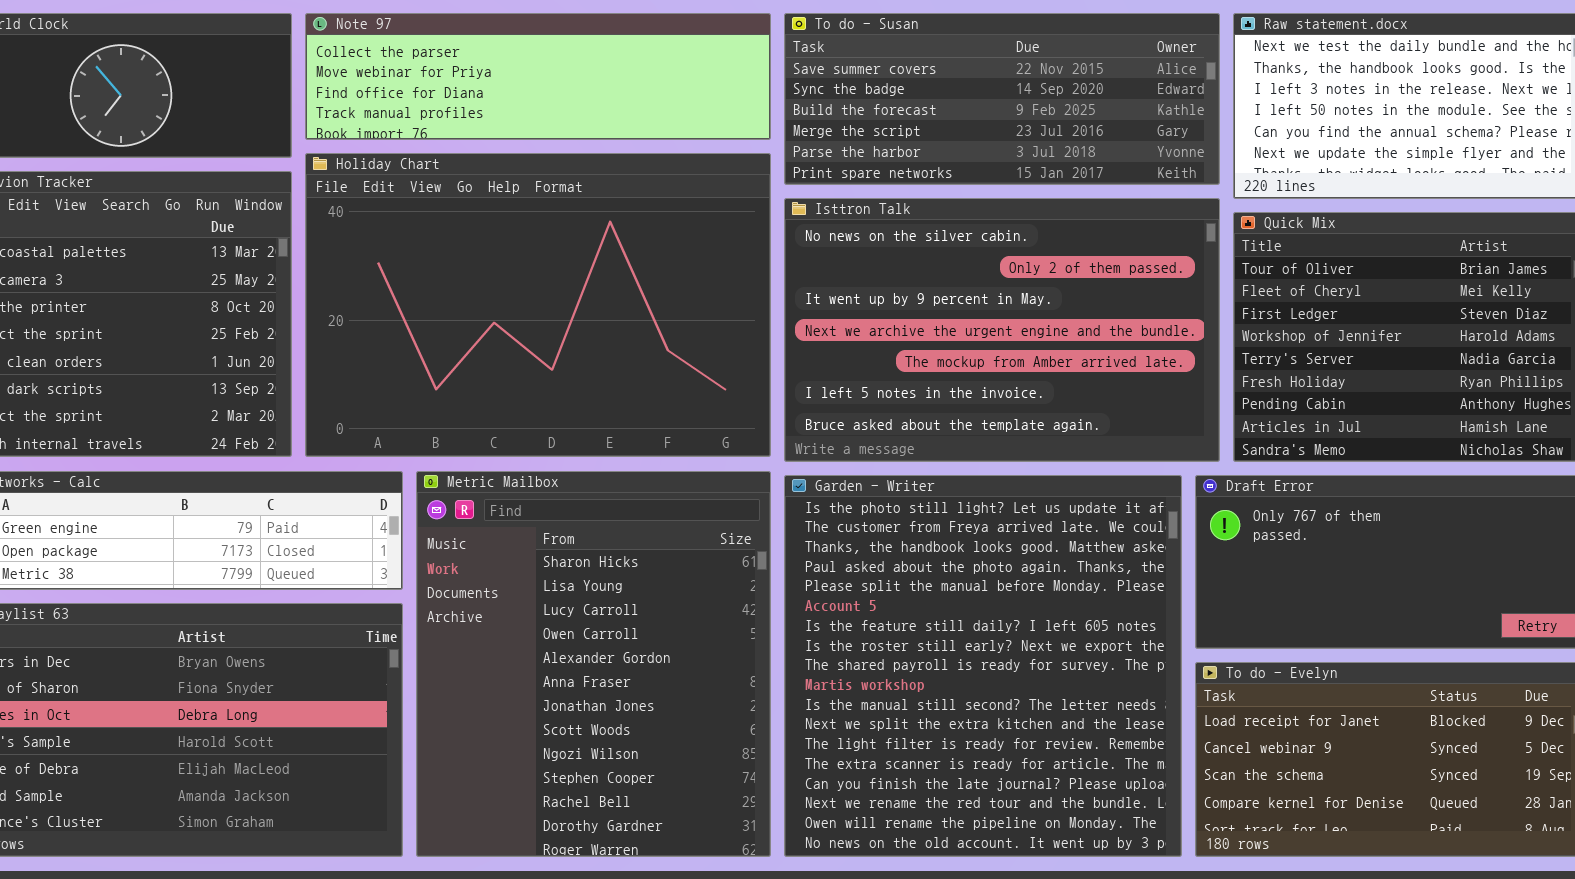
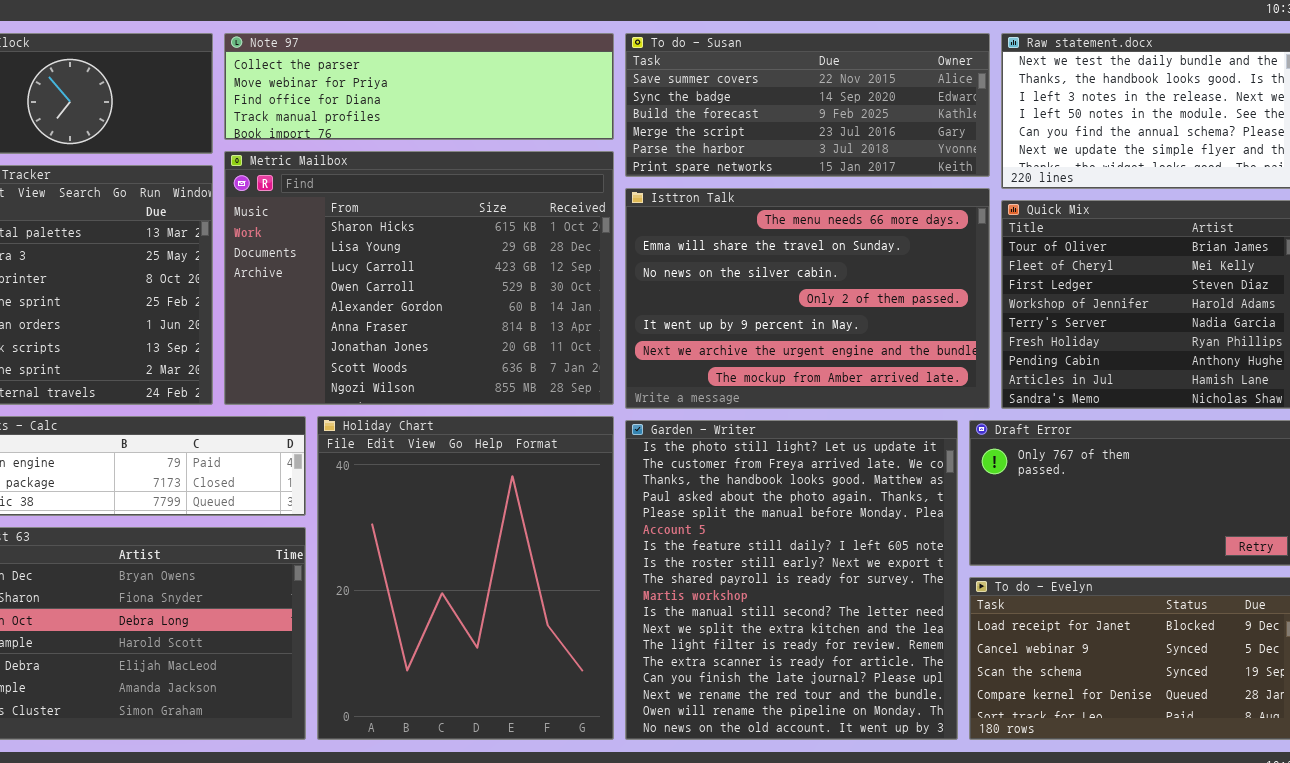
Holiday Chart: [305,153,771,457] -> [317,416,614,740], moved, resized
Isttron Talk: [784,198,1220,462] -> [625,188,990,409], scrolled up 2 rows
Metric Mailbox: [416,471,771,857] -> [224,151,614,405], moved, resized

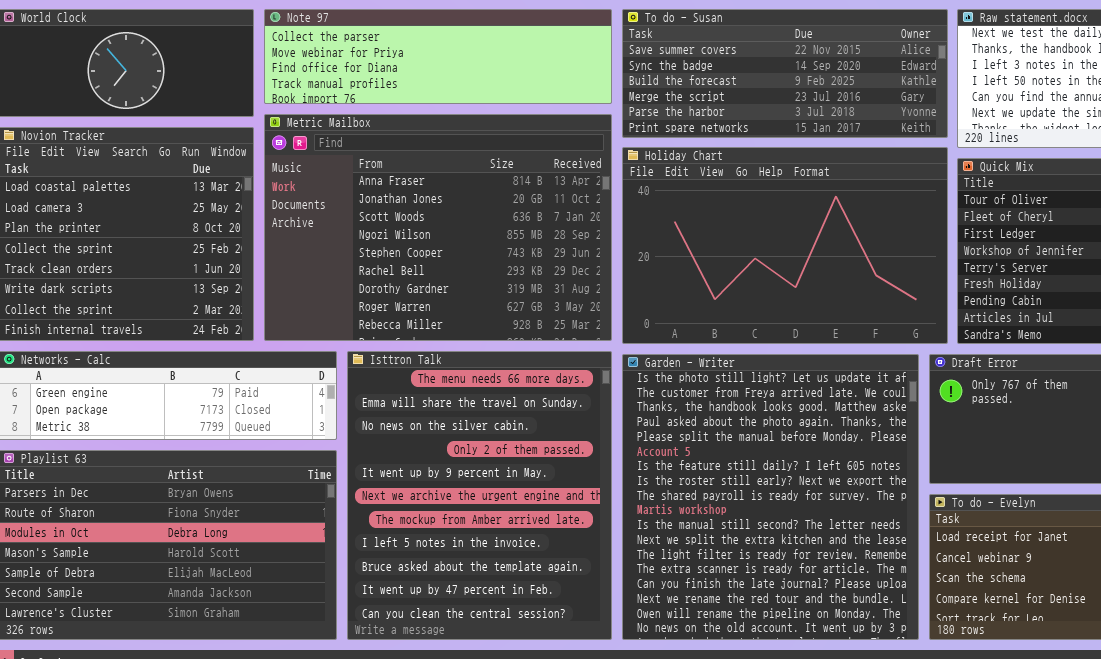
Metric Mailbox: [224,151,614,405] -> [264,114,612,341], scrolled down 5 rows
Isttron Talk: [625,188,990,409] -> [347,351,612,640], moved, resized
Holiday Chart: [317,416,614,740] -> [622,147,948,344], moved, resized

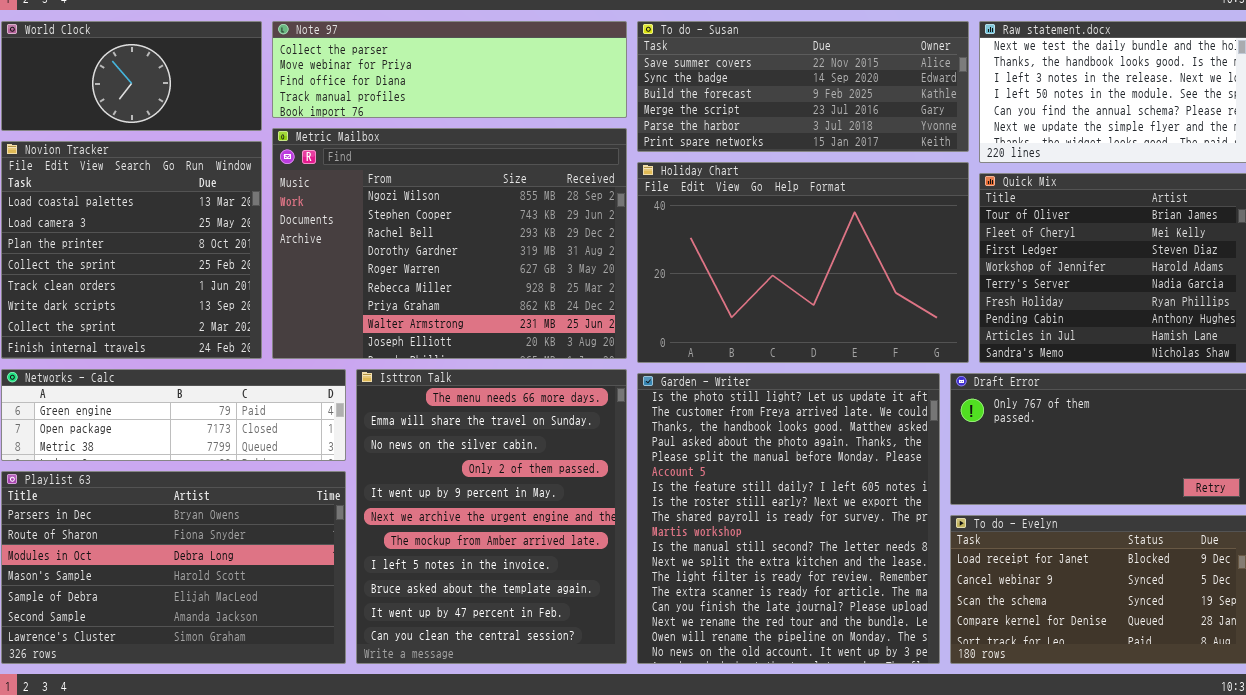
Metric Mailbox: [264,114,612,341] -> [272,128,627,359], scrolled down 3 rows

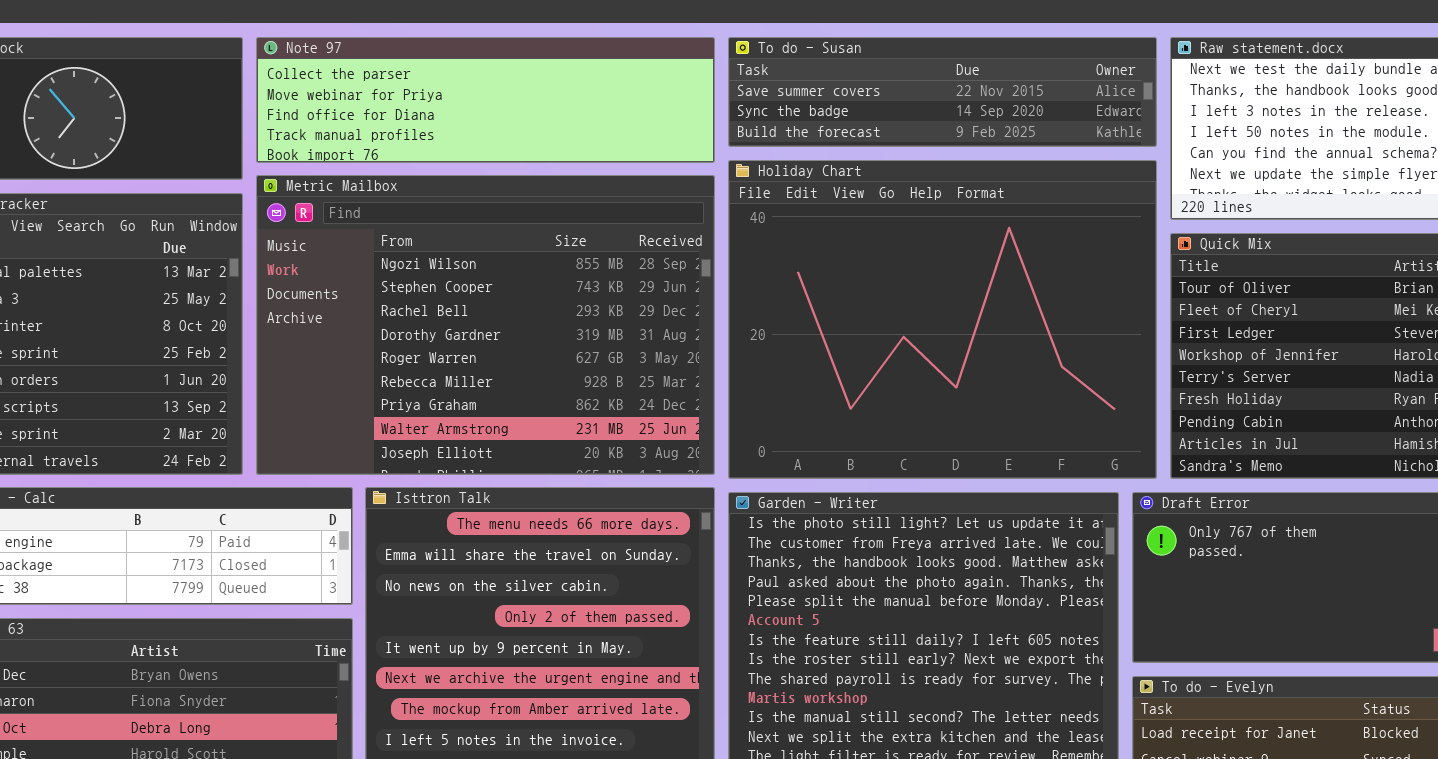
To do - Susan: [637,21,969,152] -> [728,37,1157,147], resized
Holiday Chart: [637,162,969,363] -> [728,160,1157,479], resized

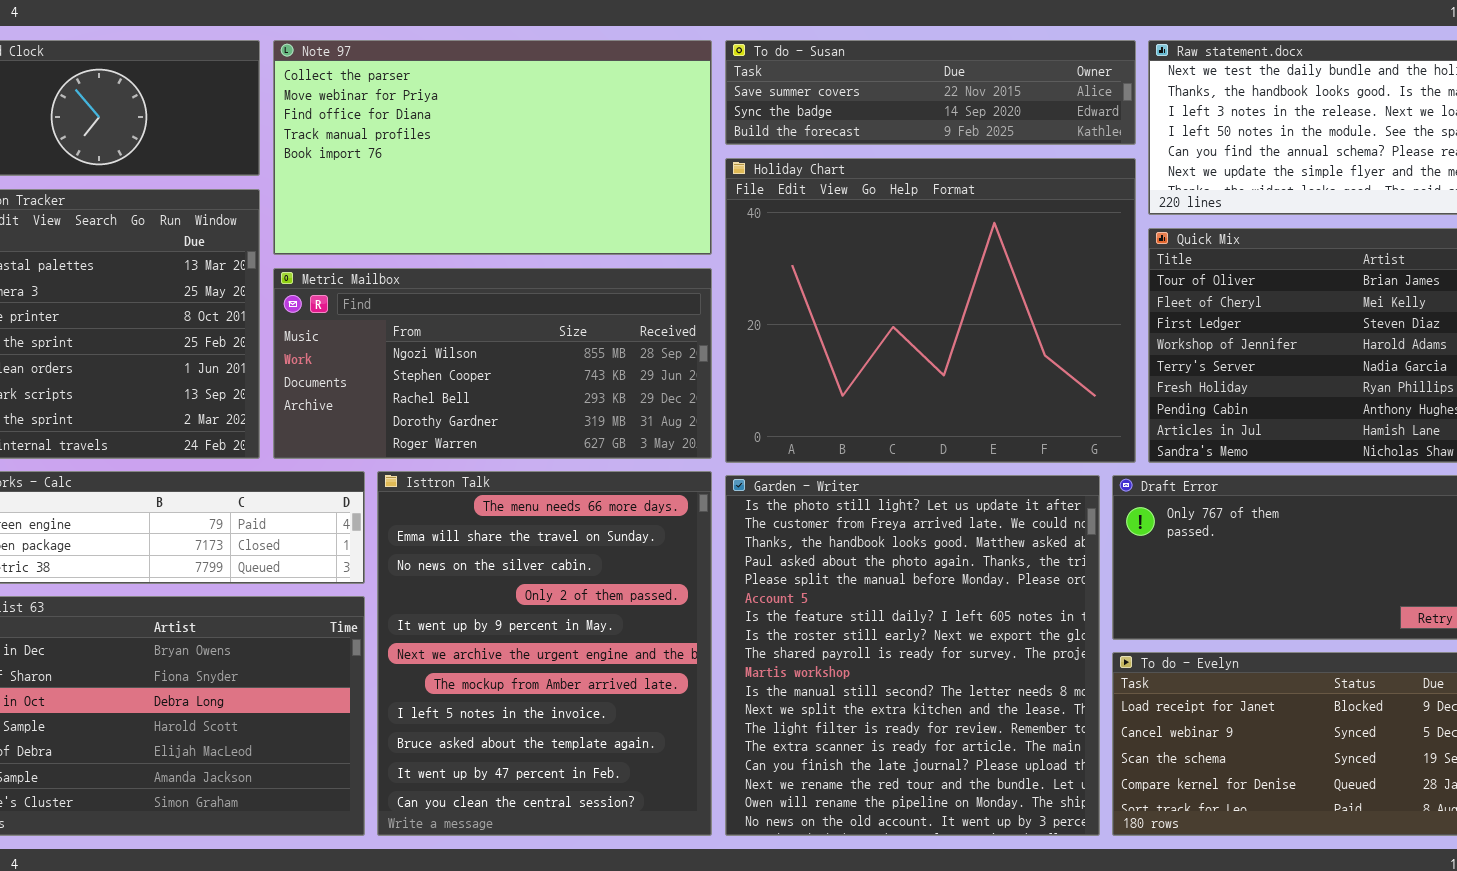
Note 97: [256,37,715,163] -> [273,40,712,255], resized
Metric Mailbox: [256,175,715,475] -> [273,268,712,459], resized

